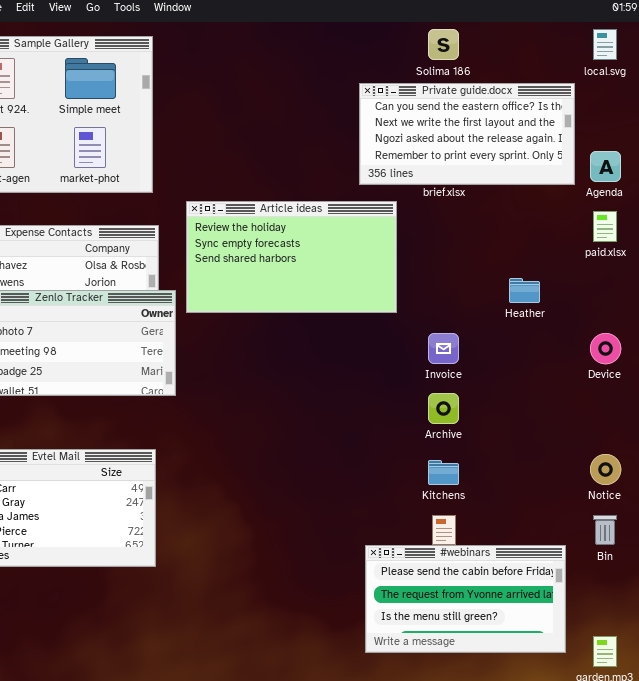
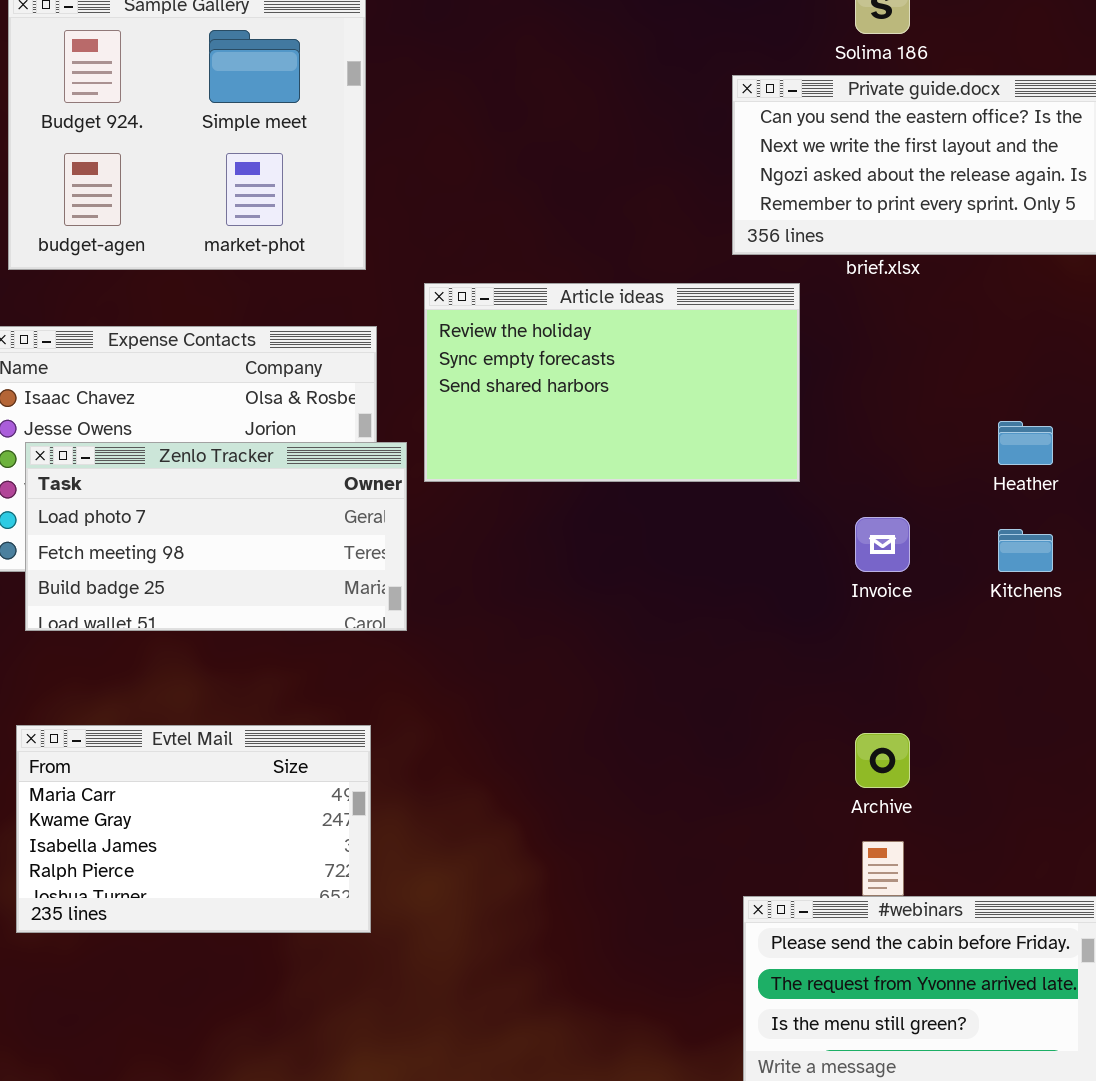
Archive: [428,393,459,424] -> [855,733,910,788], moved
Kitchens: [428,460,459,485] -> [998,529,1053,572], moved

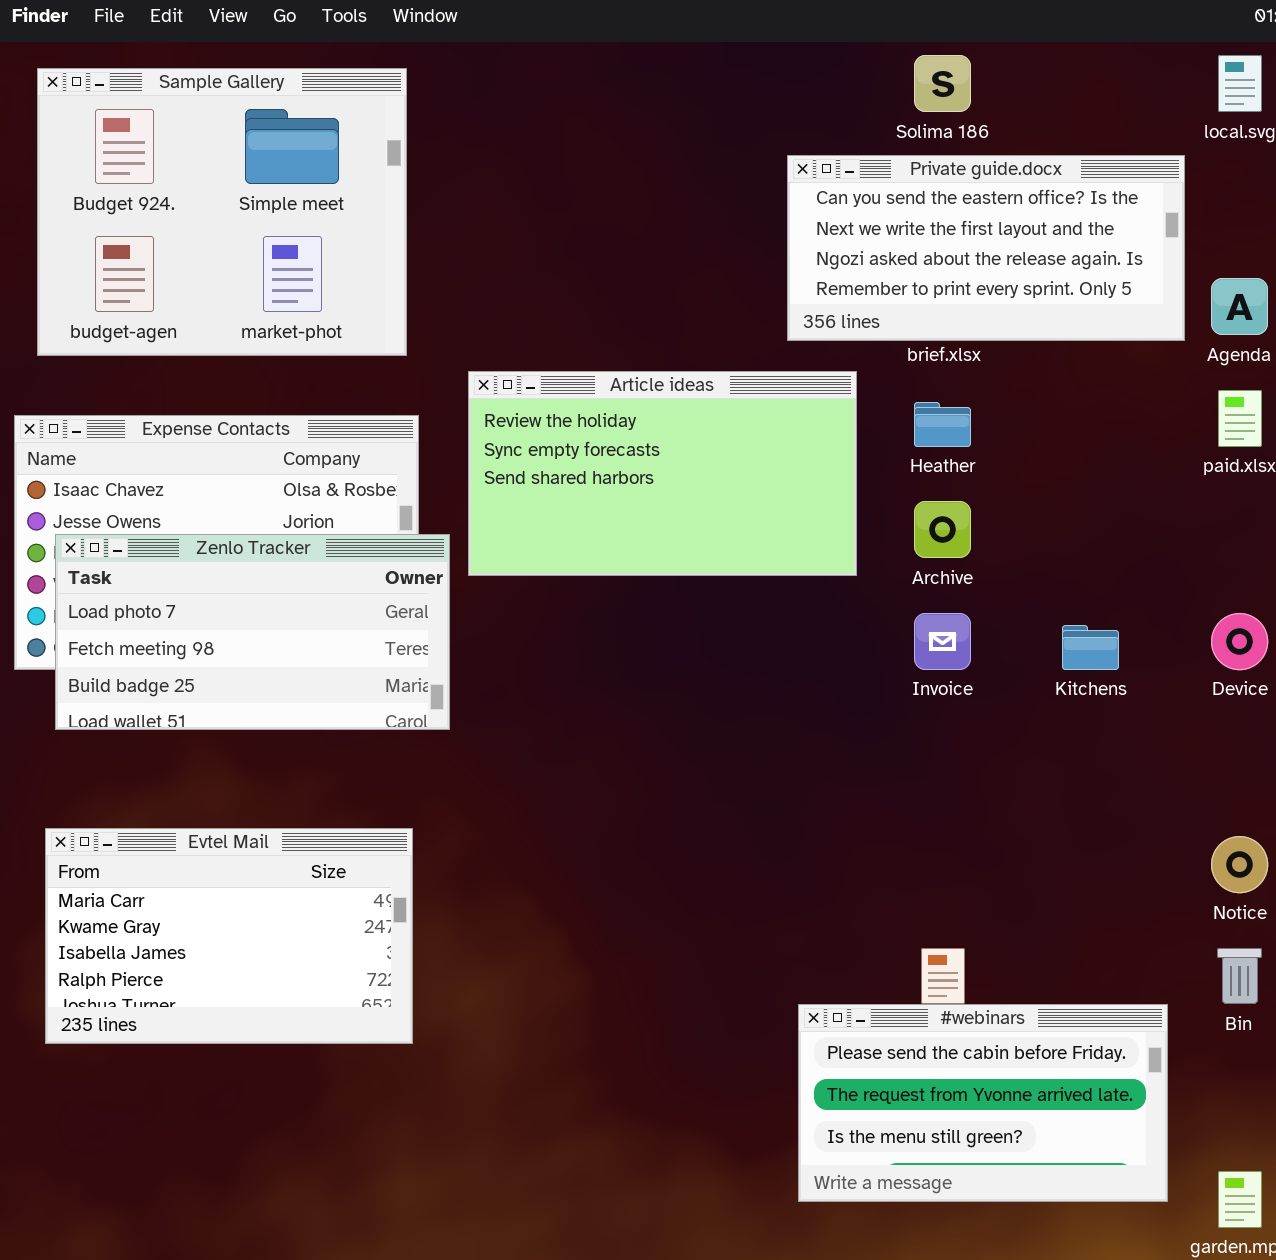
Heather: [998,421,1053,465] -> [914,402,971,447], moved
Archive: [855,733,910,788] -> [914,501,971,558], moved

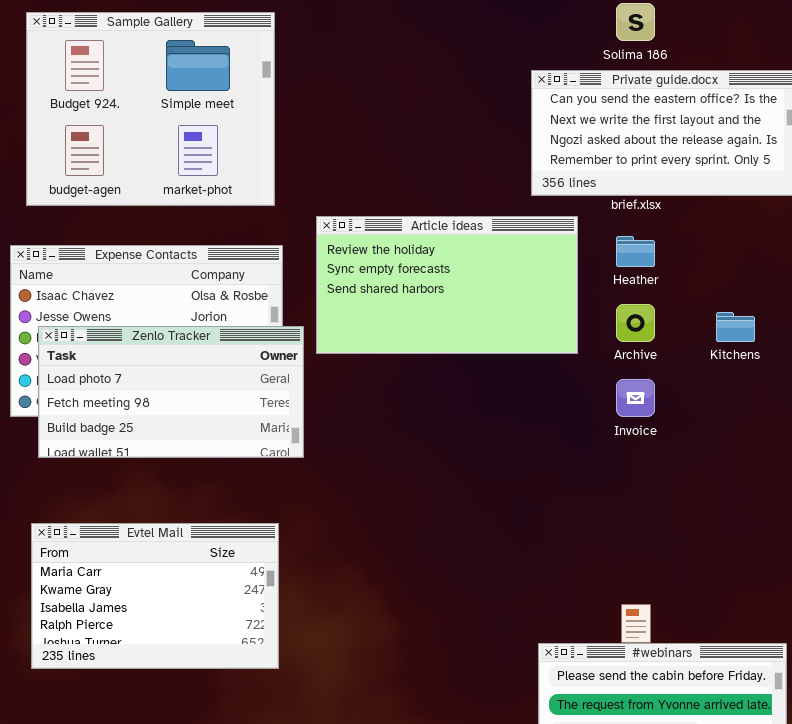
Kitchens: [1062,625,1119,670] -> [716,312,755,342], moved

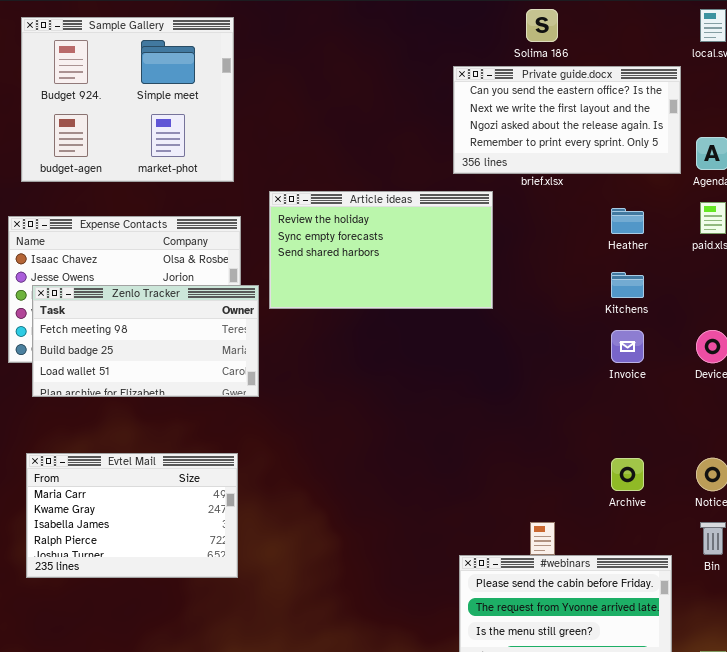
Heather: [616,236,655,267] -> [611,208,644,234], moved
Archive: [616,304,655,342] -> [611,458,644,491], moved
Zenlo Tracker: [38,326,304,458] -> [32,285,259,397], scrolled down 1 row
Invoice: [616,379,655,417] -> [611,330,644,363], moved

